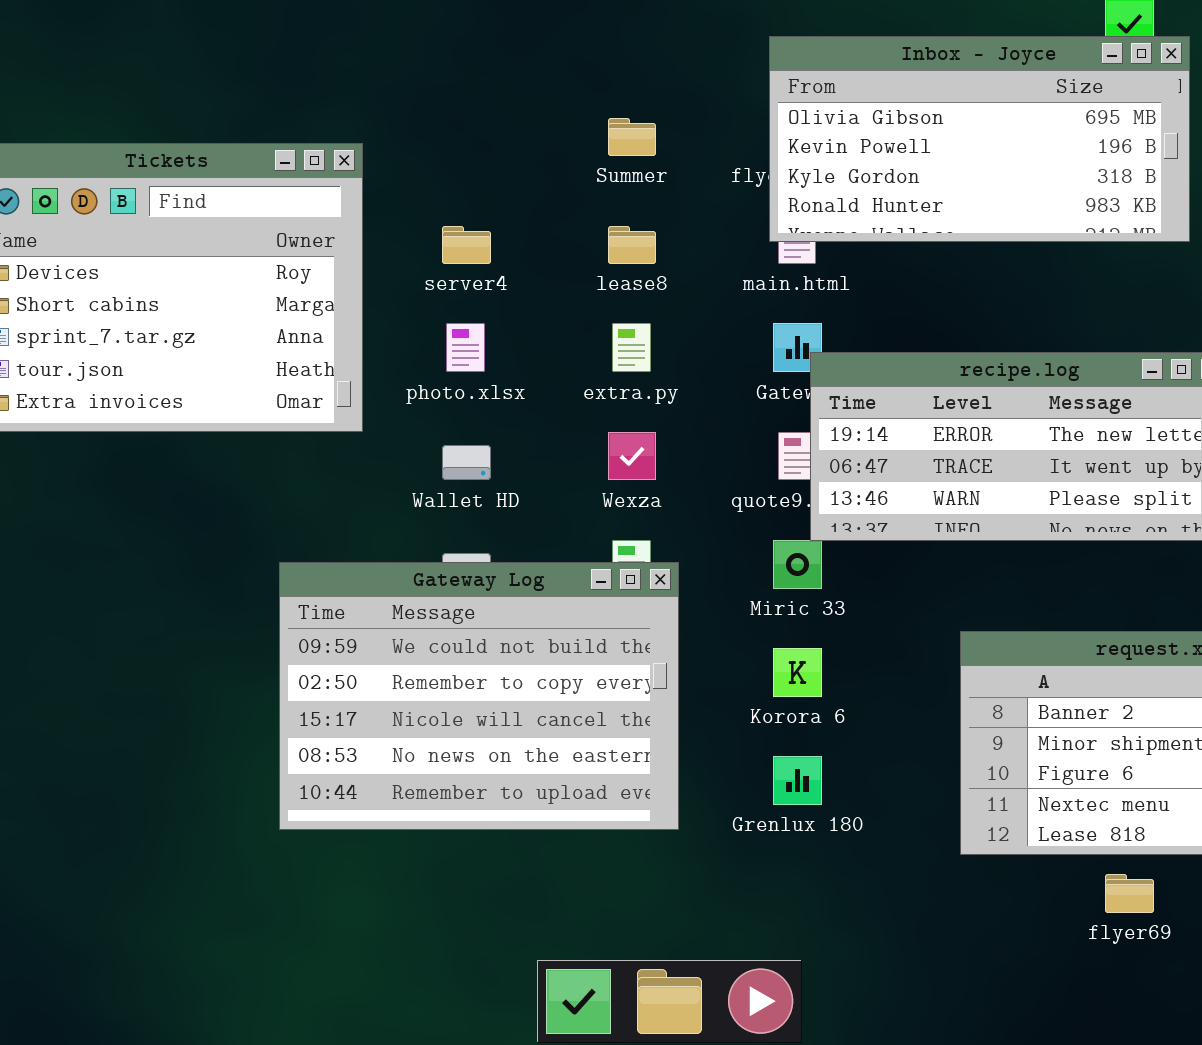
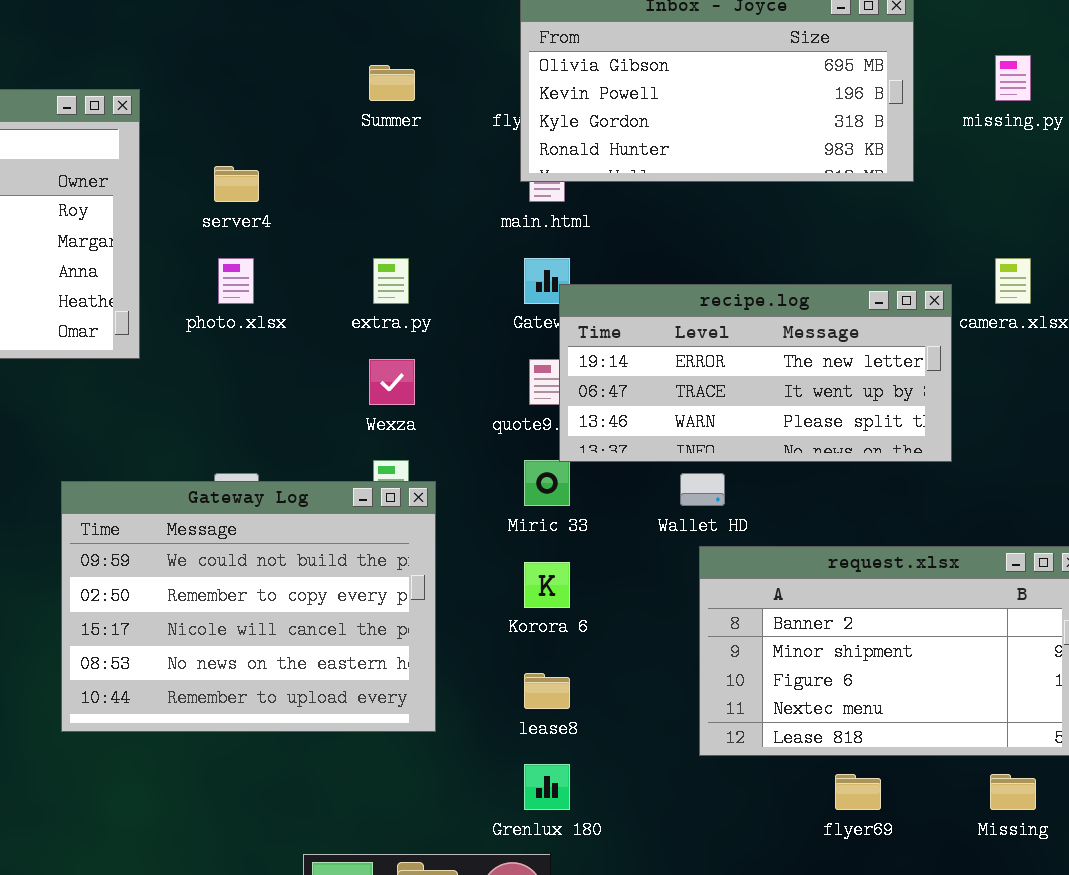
lease8: [608,226,656,264] -> [524,673,570,709], moved
Wallet HD: [442,445,491,480] -> [680,473,725,506], moved
Grenlux 180: [773,756,822,805] -> [524,764,570,810], moved

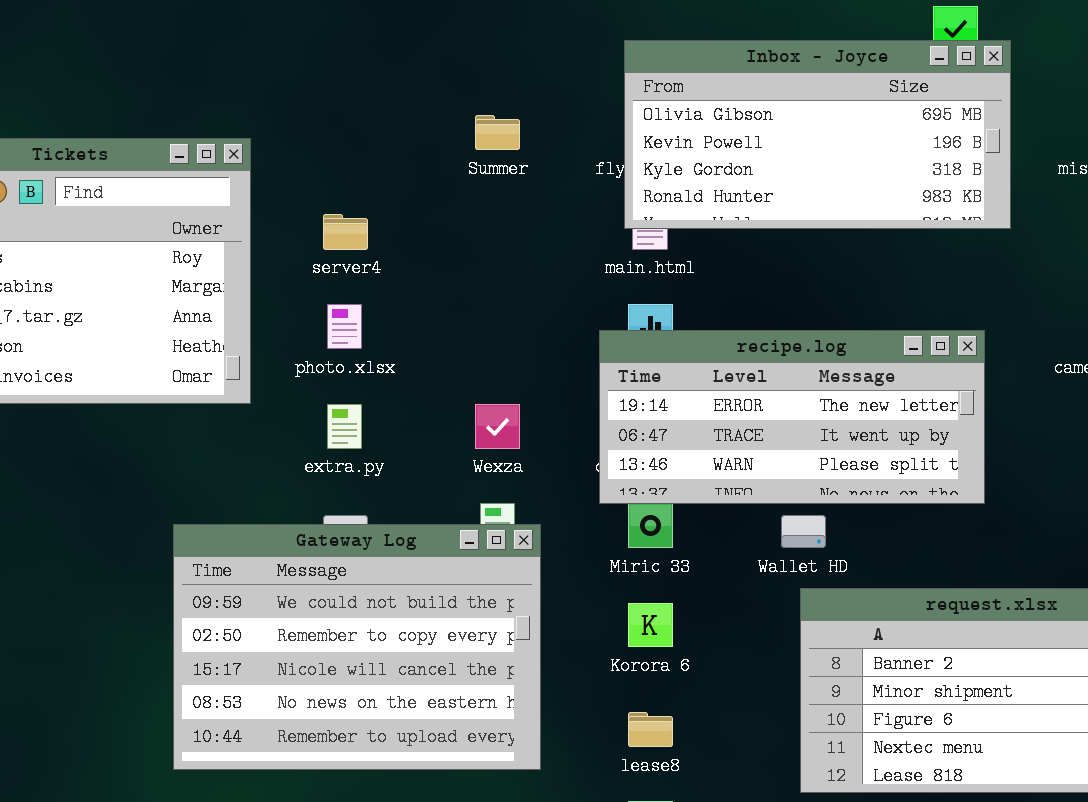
extra.py: [373,258,409,304] -> [327,404,362,449], moved
recipe.log: [559,284,952,462] -> [599,330,985,504], moved

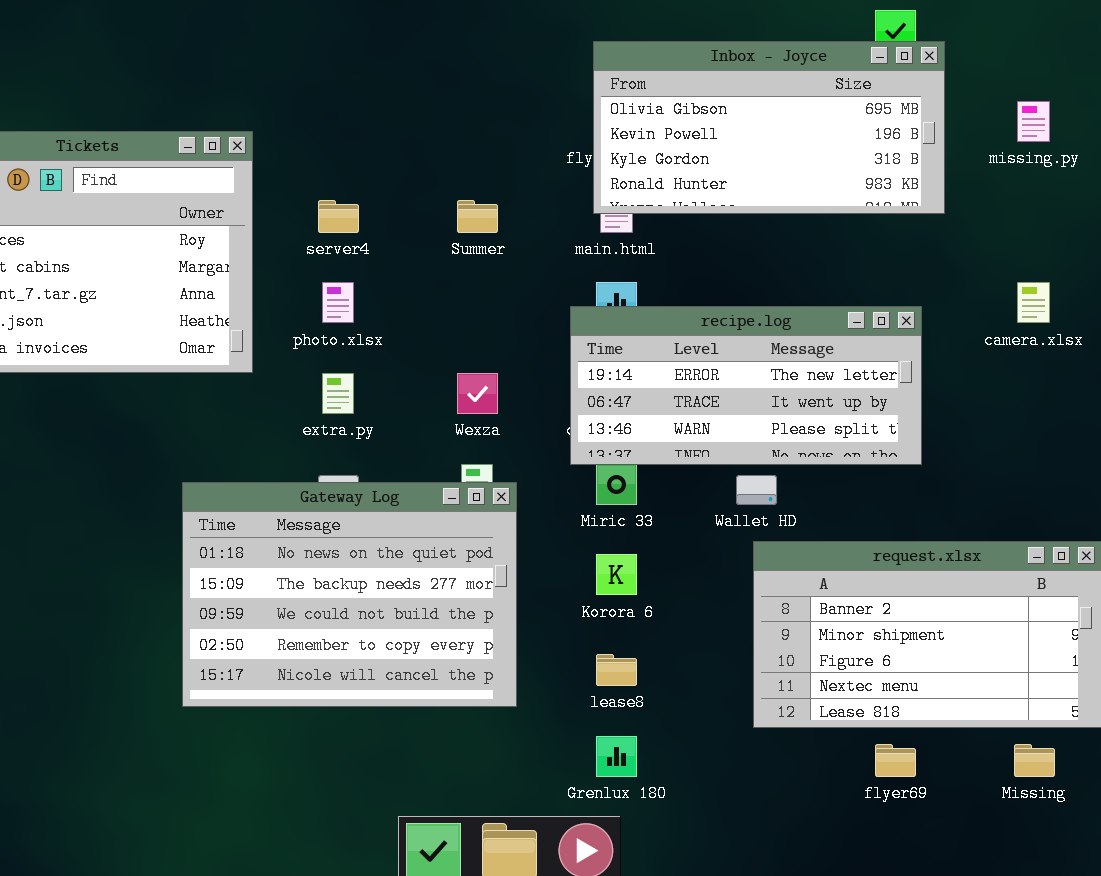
Summer: [475,115,520,150] -> [457,200,498,233], moved
Gateway Log: [173,524,541,770] -> [182,482,517,707], scrolled up 2 rows

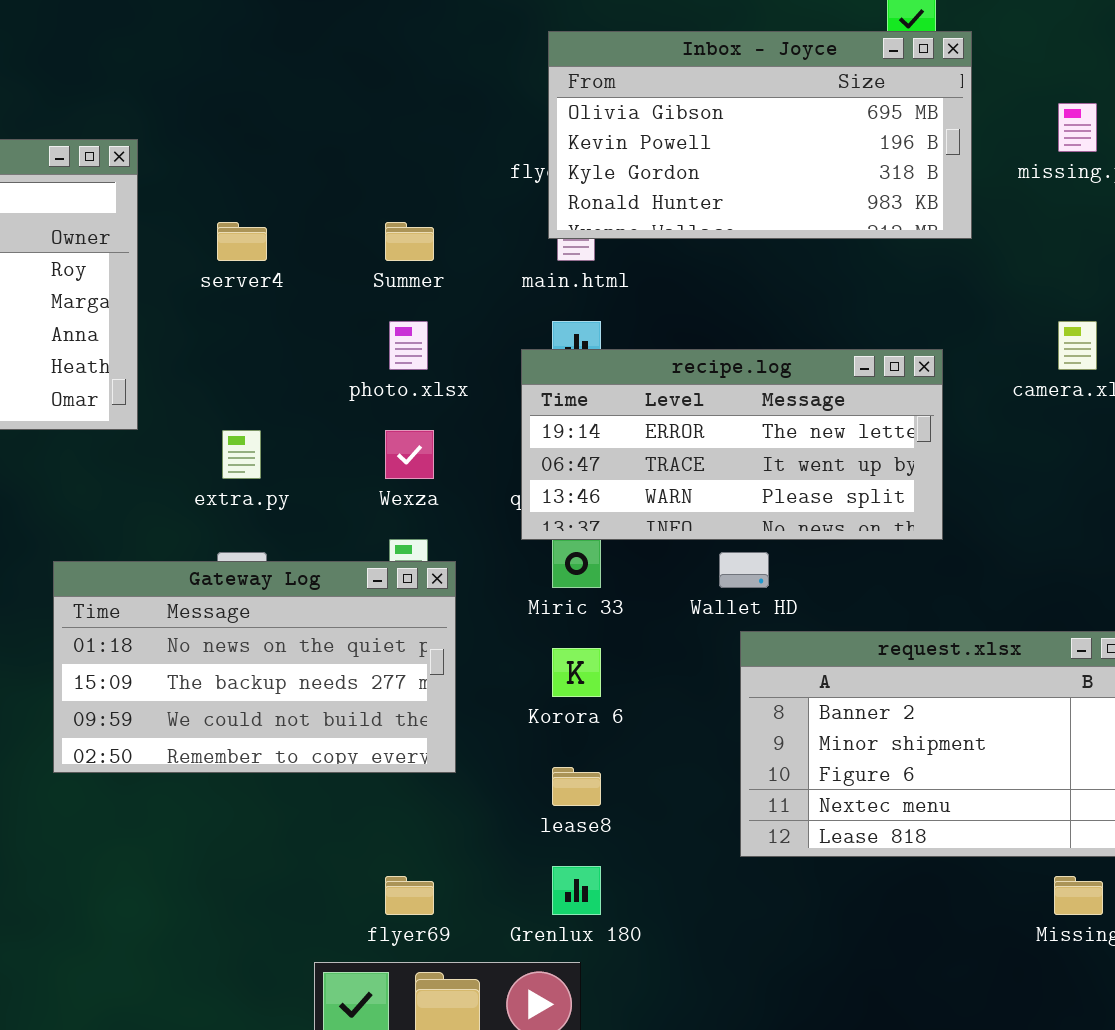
photo.xlsx: [322,282,354,323] -> [389,321,428,370], moved
Gateway Log: [182,482,517,707] -> [53,561,456,773], resized
flyer69: [875,744,916,777] -> [385,876,434,915], moved

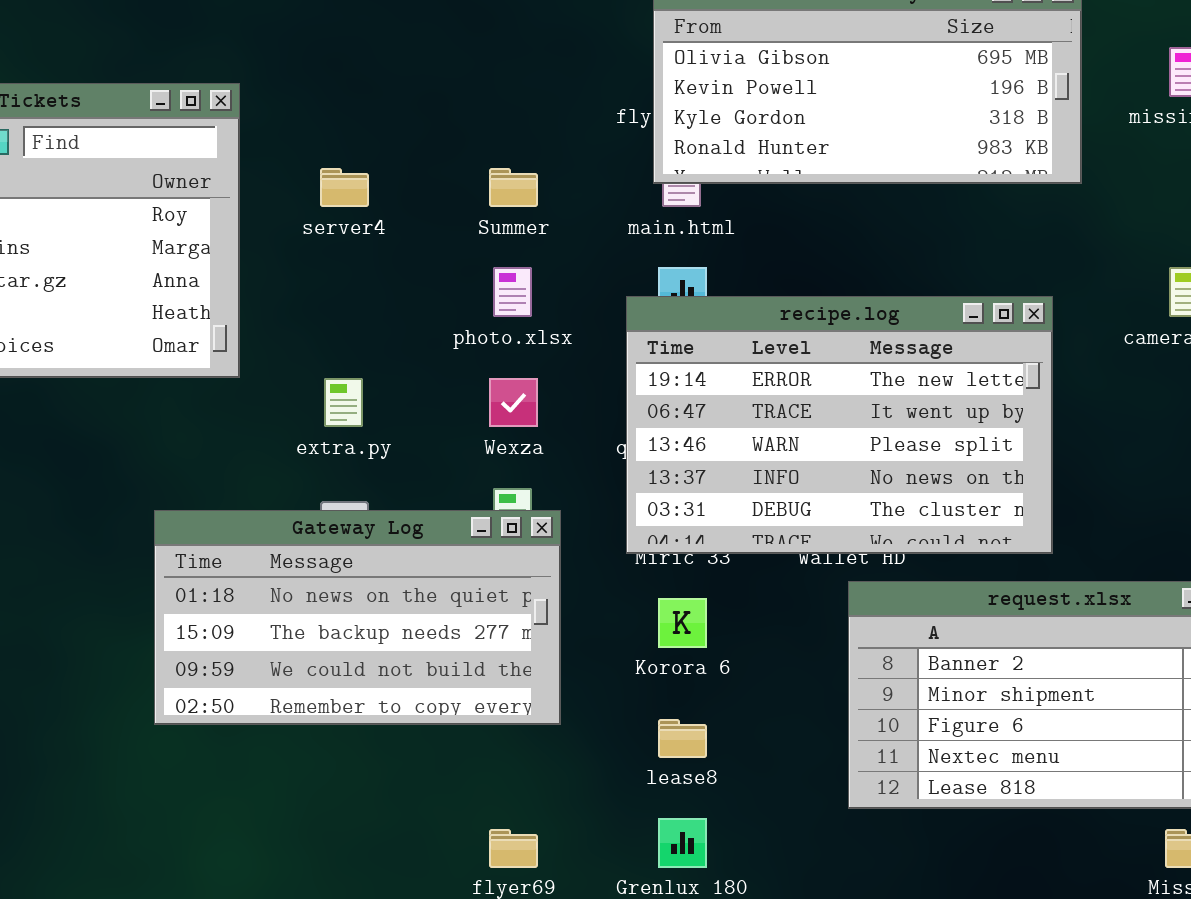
recipe.log: [521,349,943,540] -> [626,296,1053,554], resized

